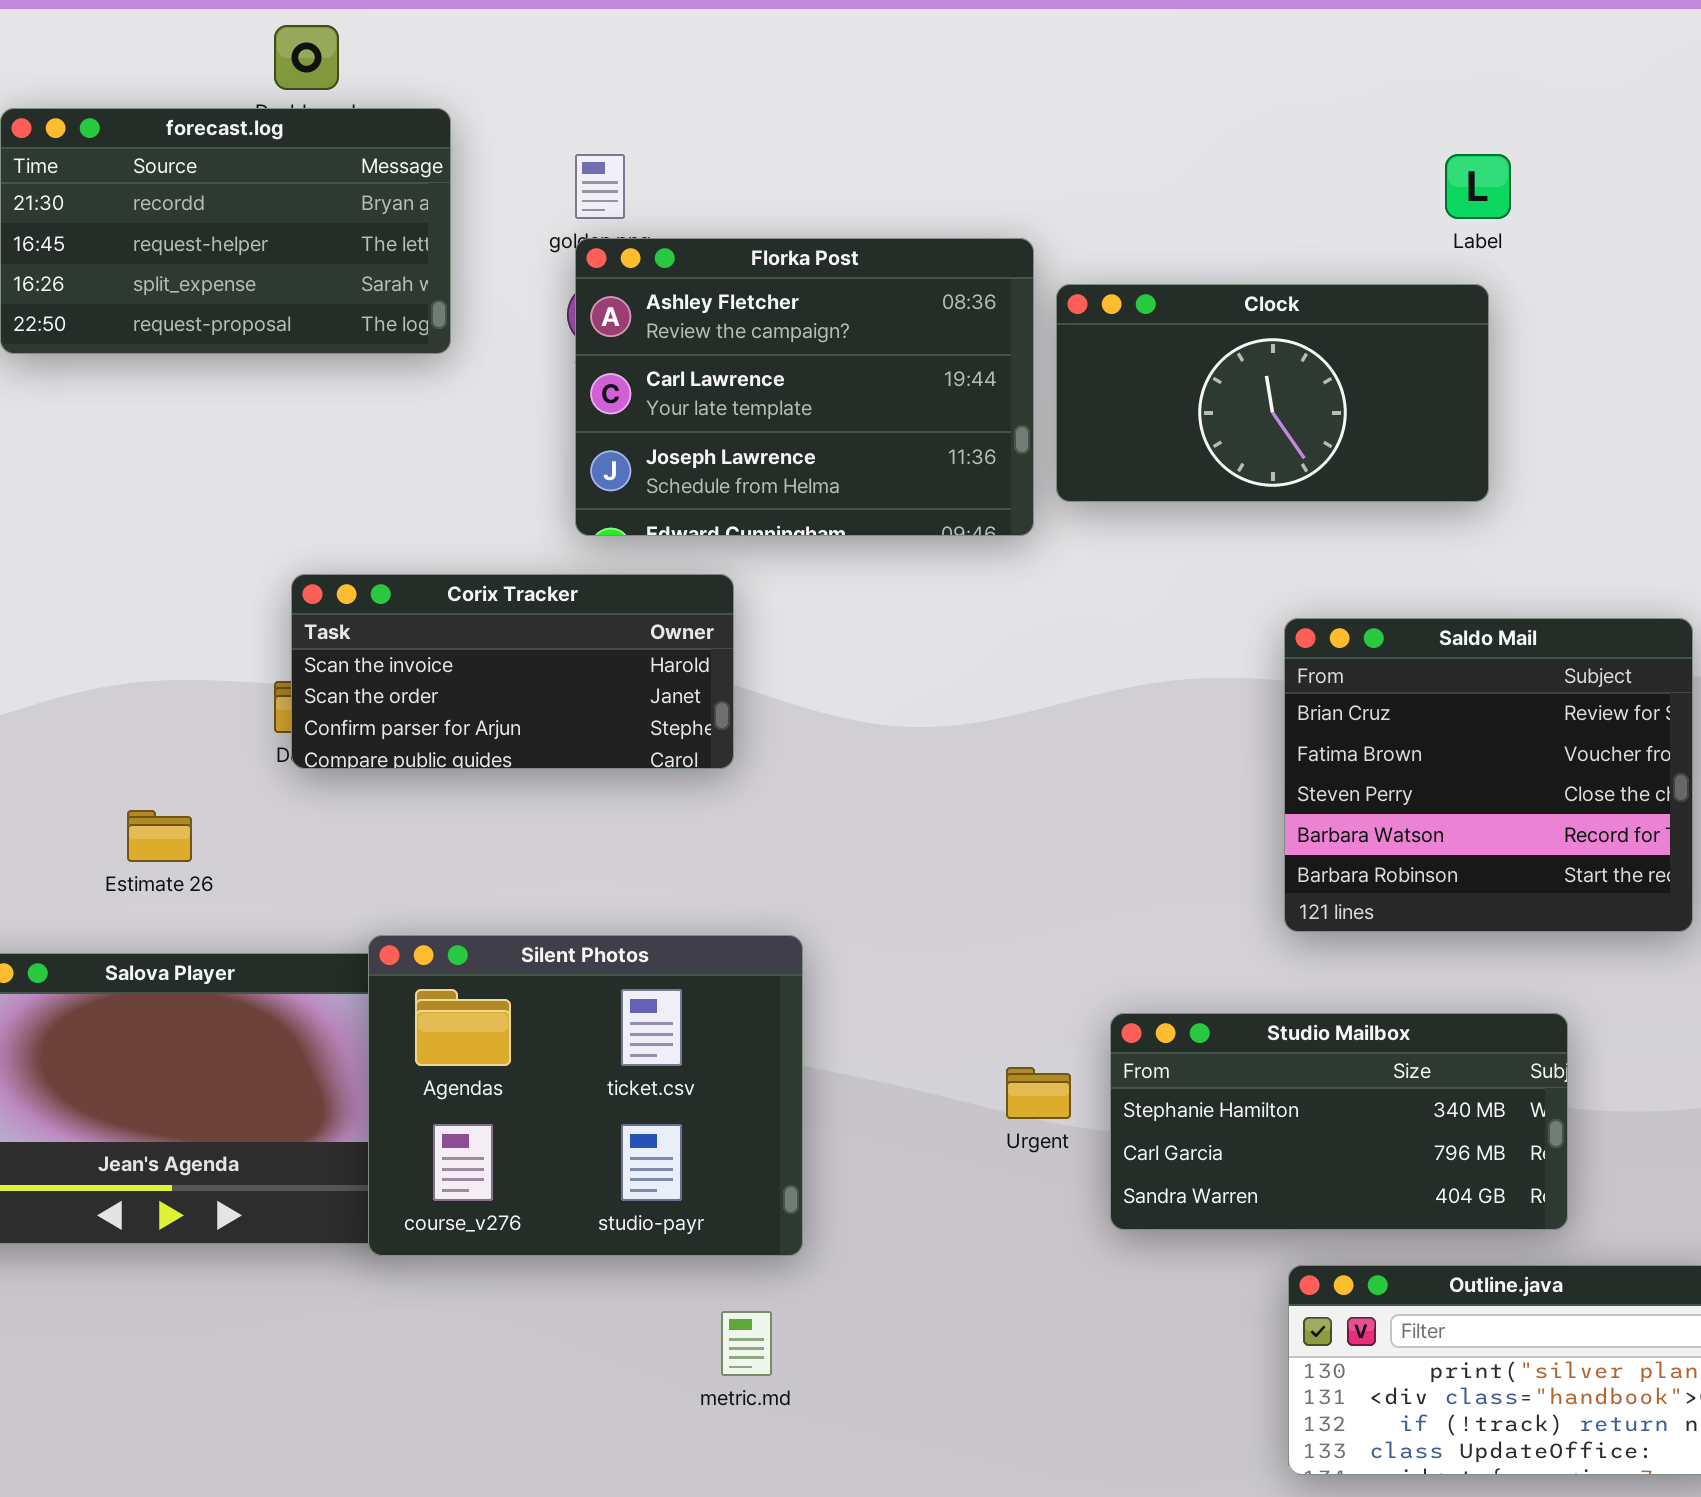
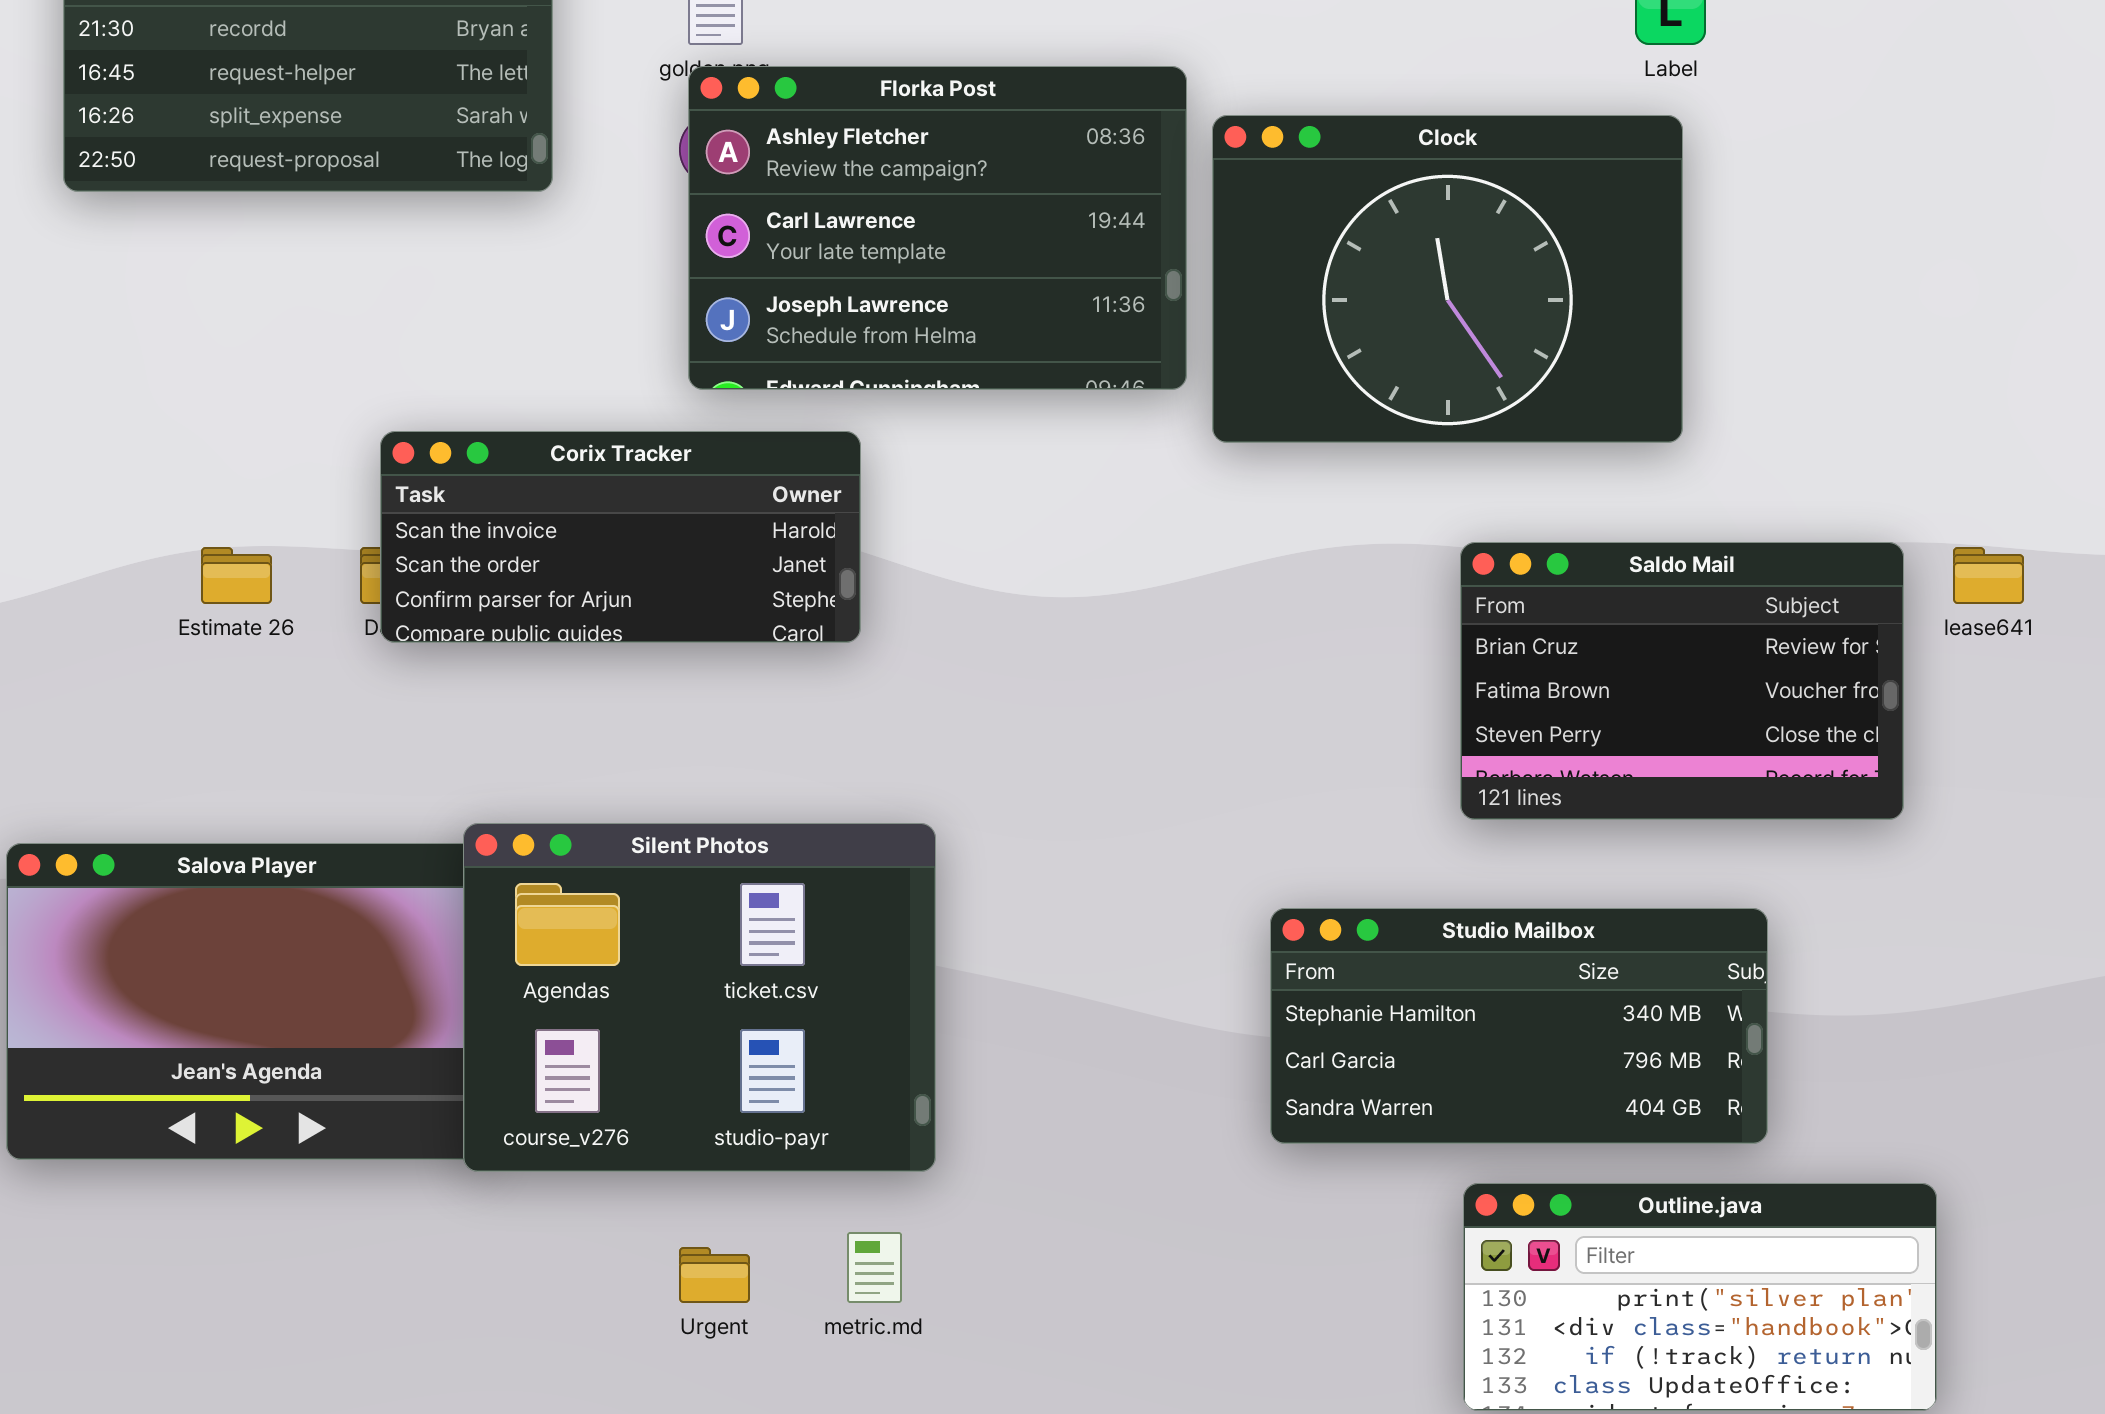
Clock: [1056,284,1489,502] -> [1212,115,1683,443], resized
Saldo Mail: [1284,618,1693,932] -> [1460,542,1904,820], resized
Estimate 26: [127,810,192,862] -> [201,547,272,604], moved
Urgent: [1006,1067,1071,1119] -> [679,1247,750,1303], moved

